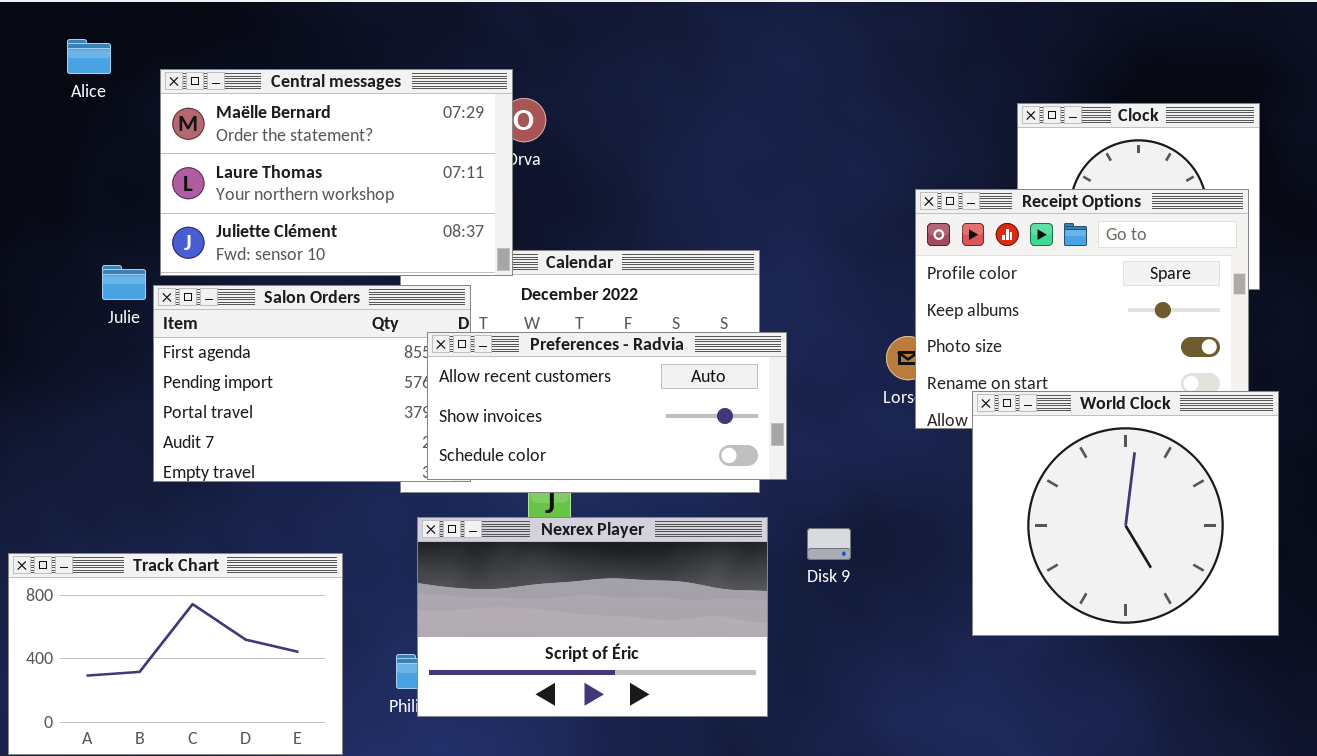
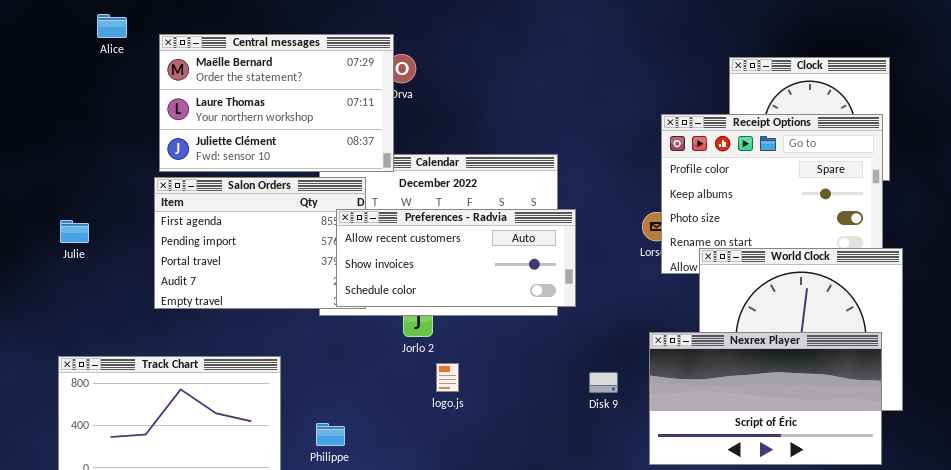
Julie: [102,265,146,300] -> [60,220,89,243], moved
Nexrex Player: [417,517,768,717] -> [649,332,882,465], moved
Disk 9: [807,528,851,560] -> [589,372,618,393], moved

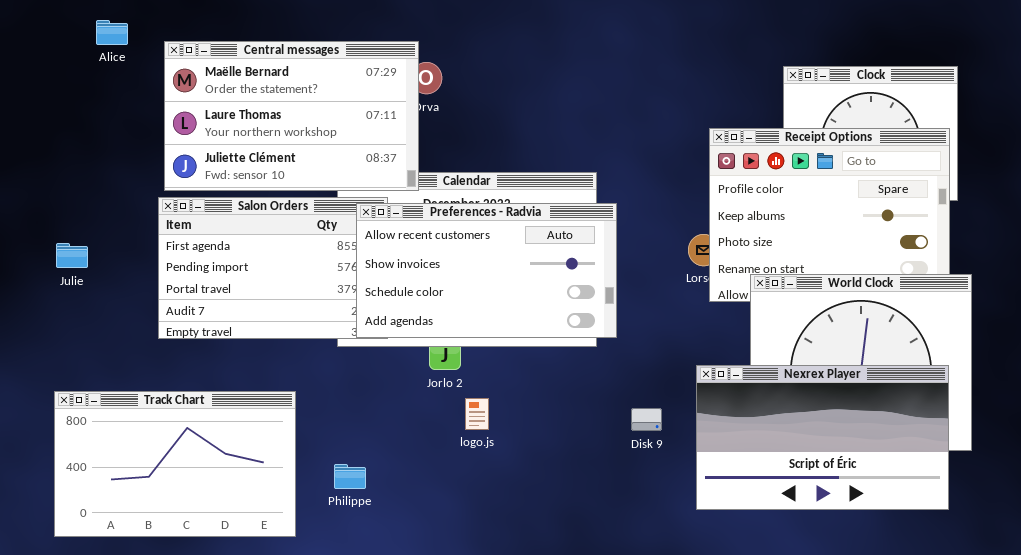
Preferences - Radvia: [336,209,576,307] -> [356,203,617,338], resized

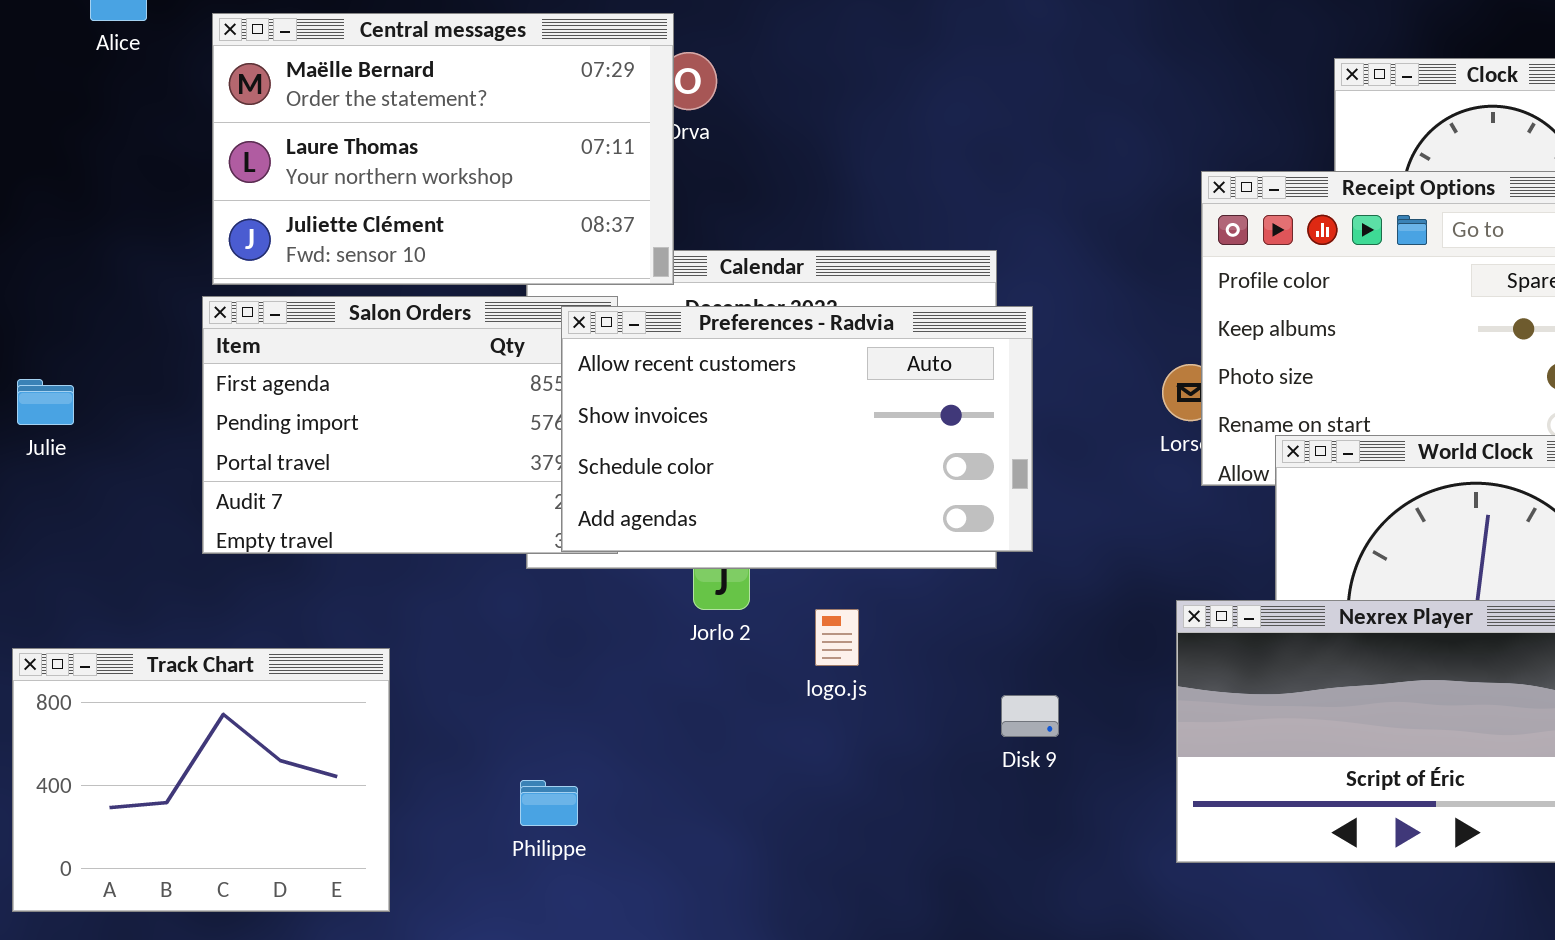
Track Chart: [54,391,296,537] -> [12,648,390,912], resized
logo.js: [465,398,489,430] -> [815,609,859,666], moved
Disk 9: [631,408,662,431] -> [1001,695,1059,737], moved

